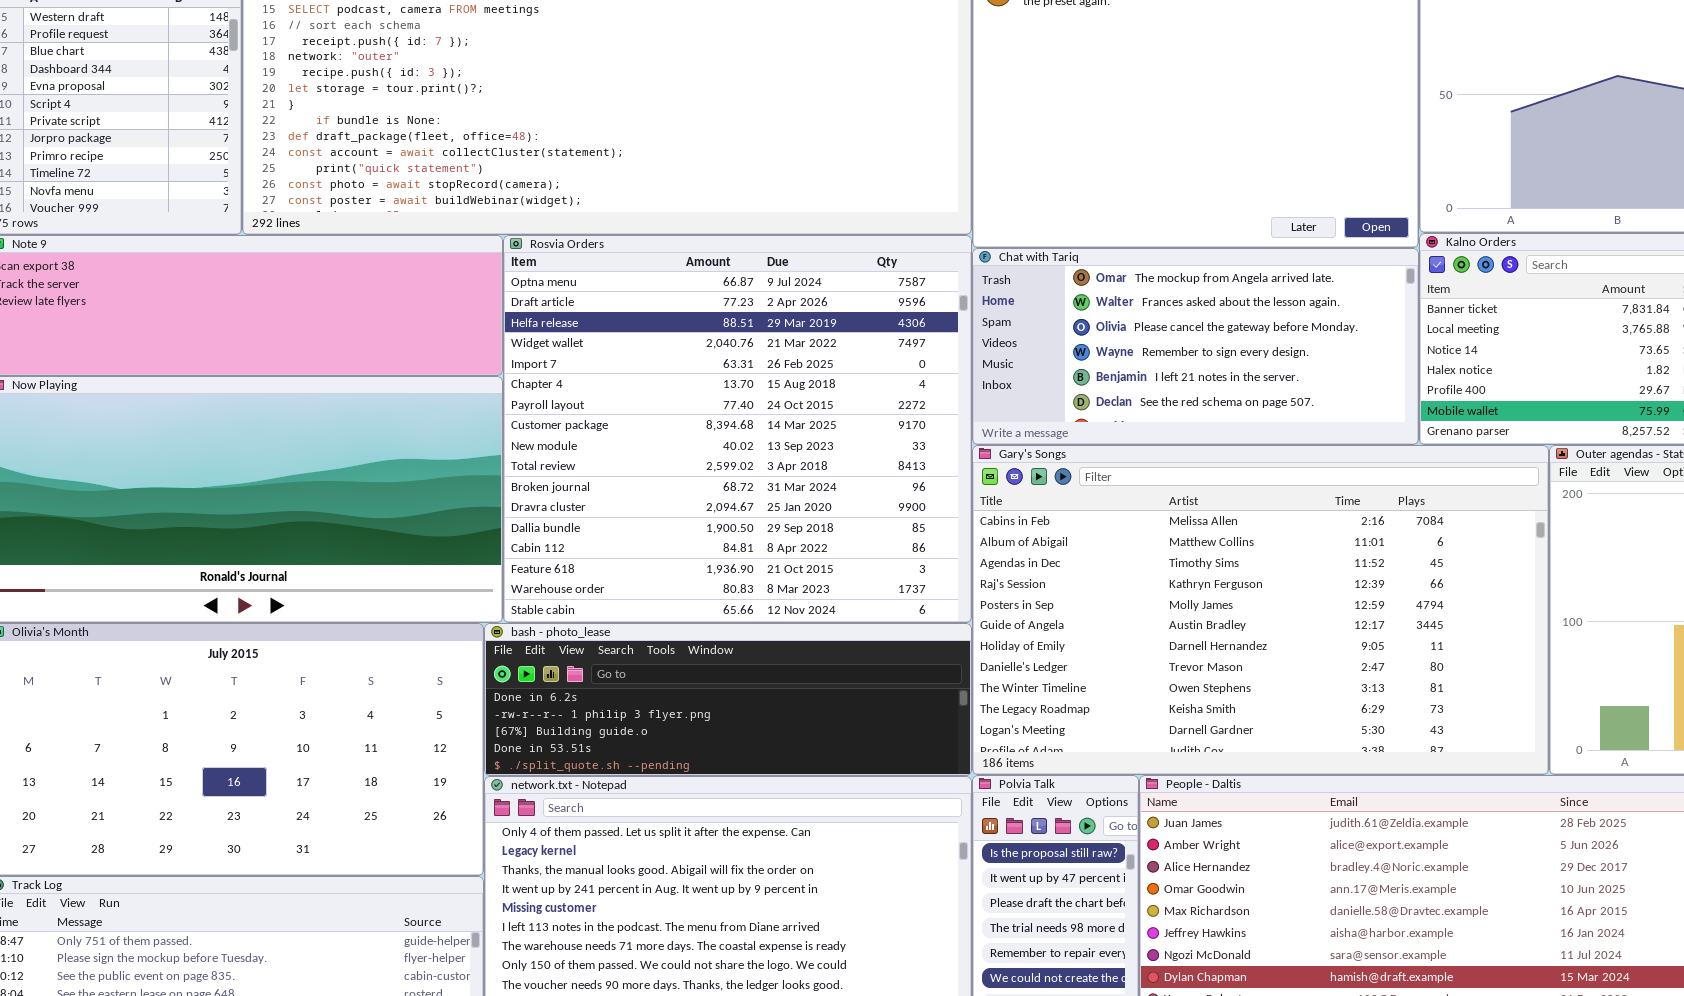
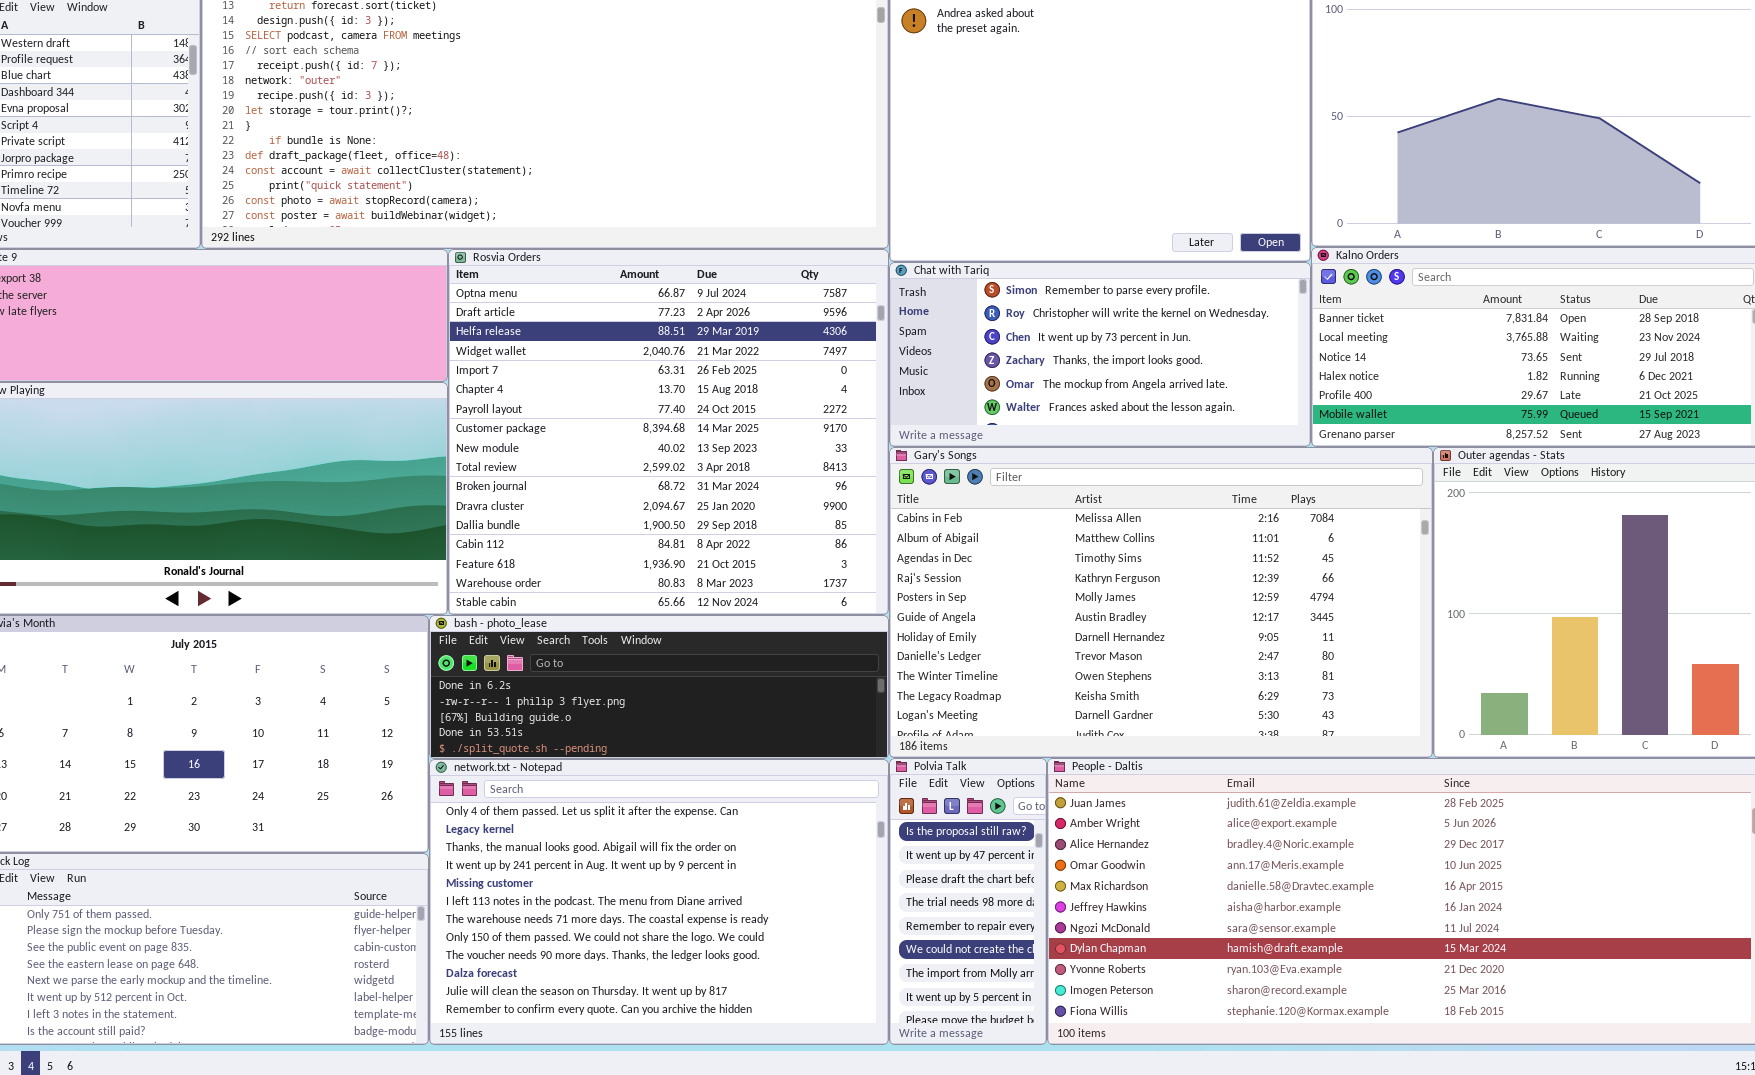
Chat with Tariq: [972,248,1419,445] -> [889,262,1311,447], scrolled up 4 rows

